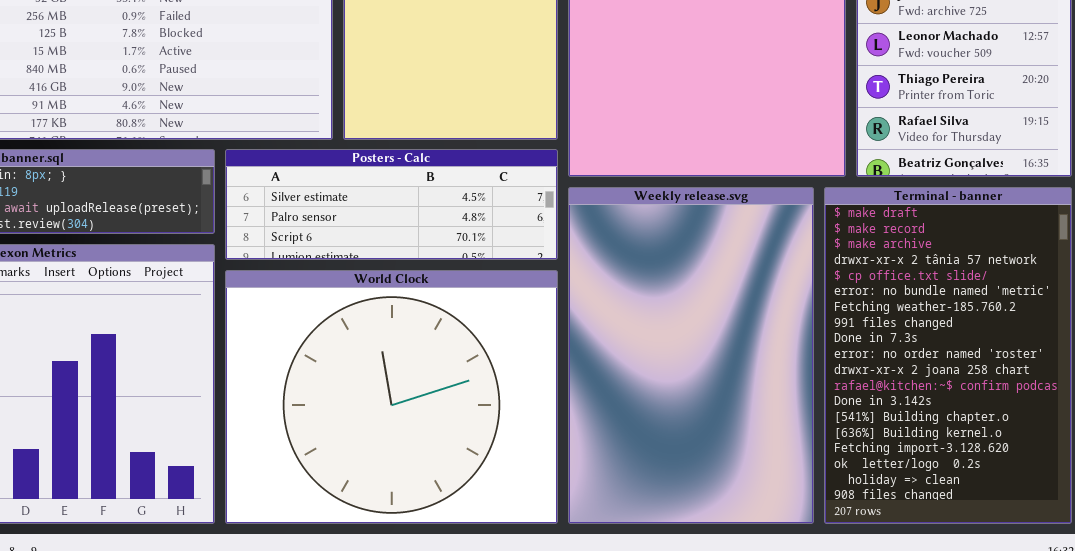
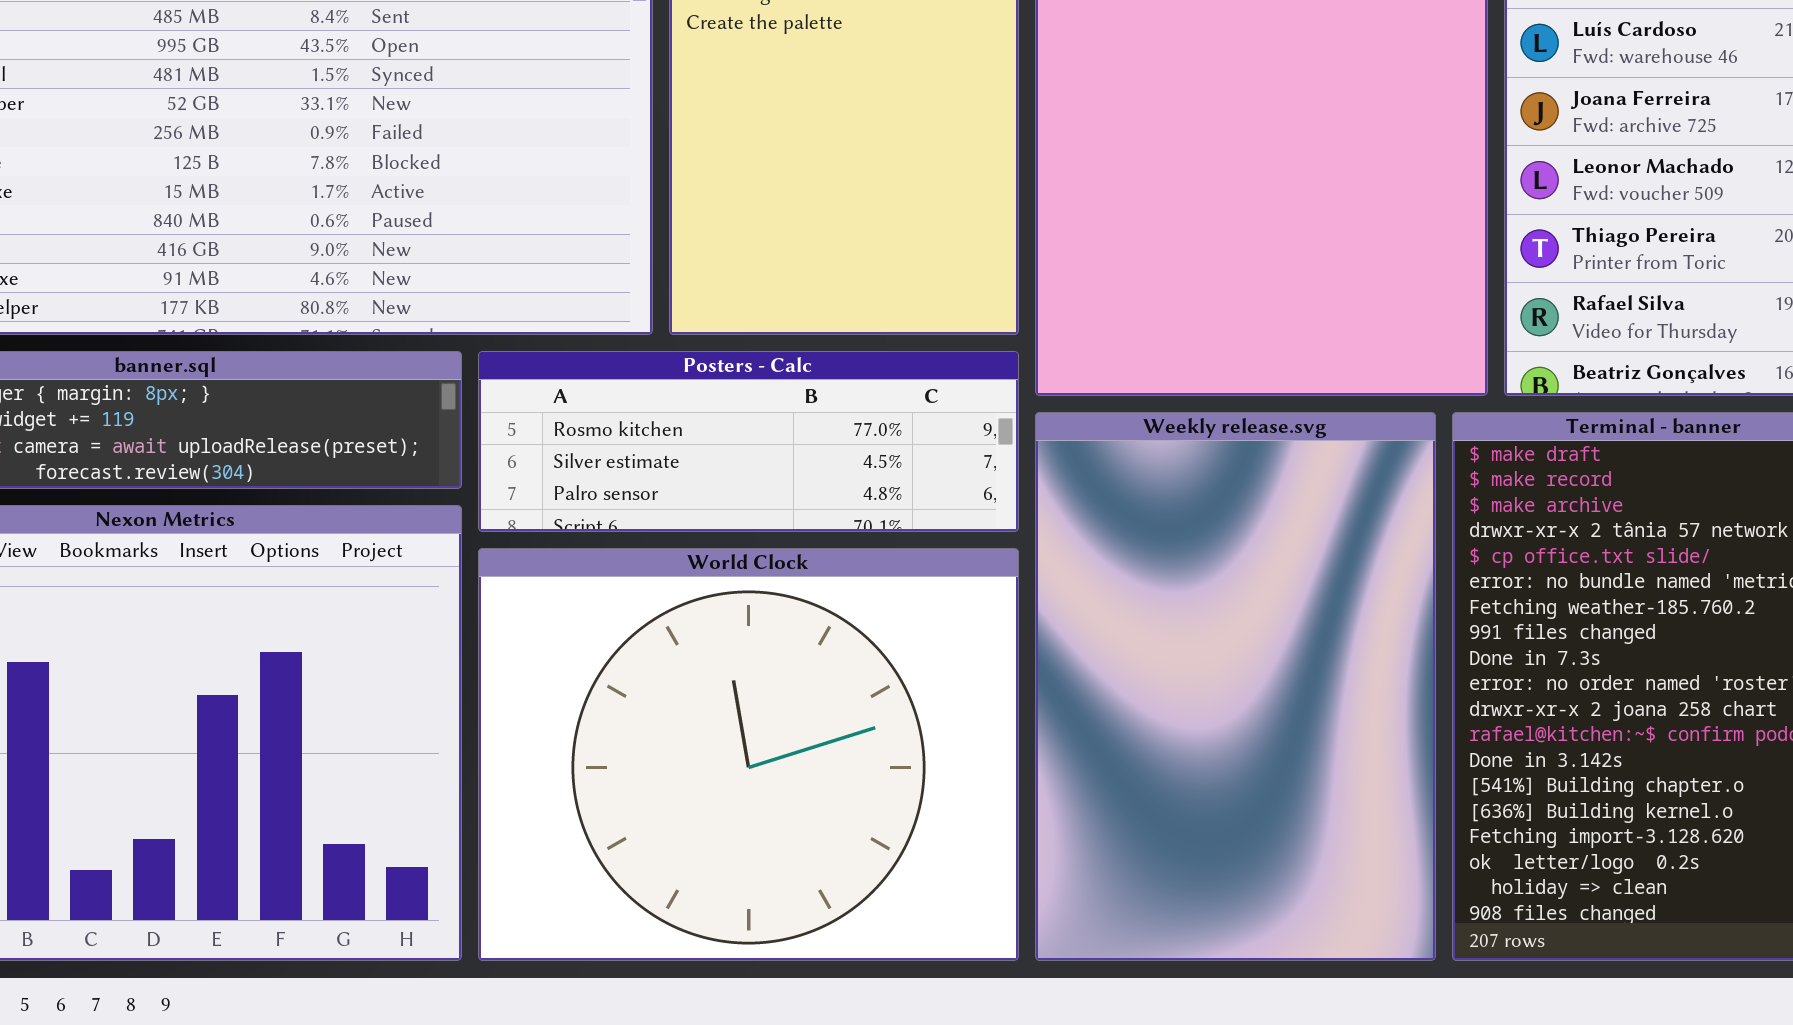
Posters - Calc: [225,149,558,260] -> [478,351,1019,532], scrolled up 1 row

